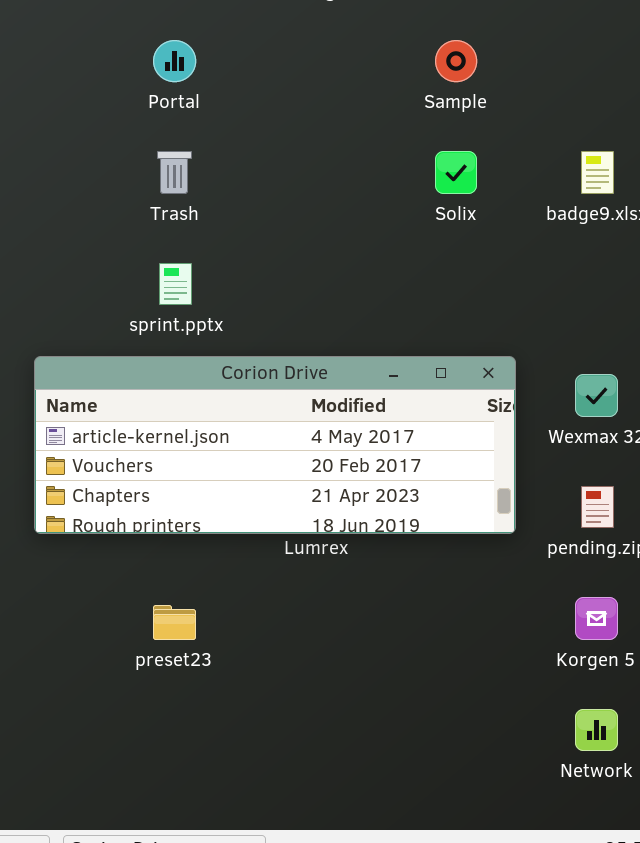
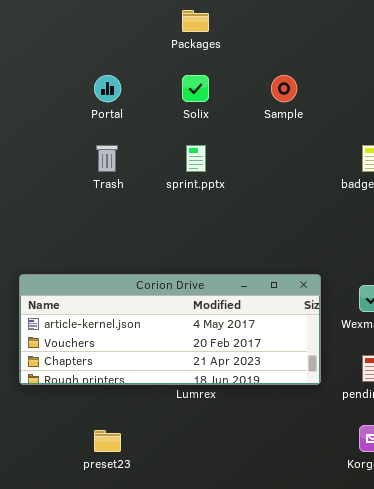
Solix: [435,151,477,194] -> [182,75,209,102], moved
sprint.pptx: [159,263,192,305] -> [186,145,206,172], moved

